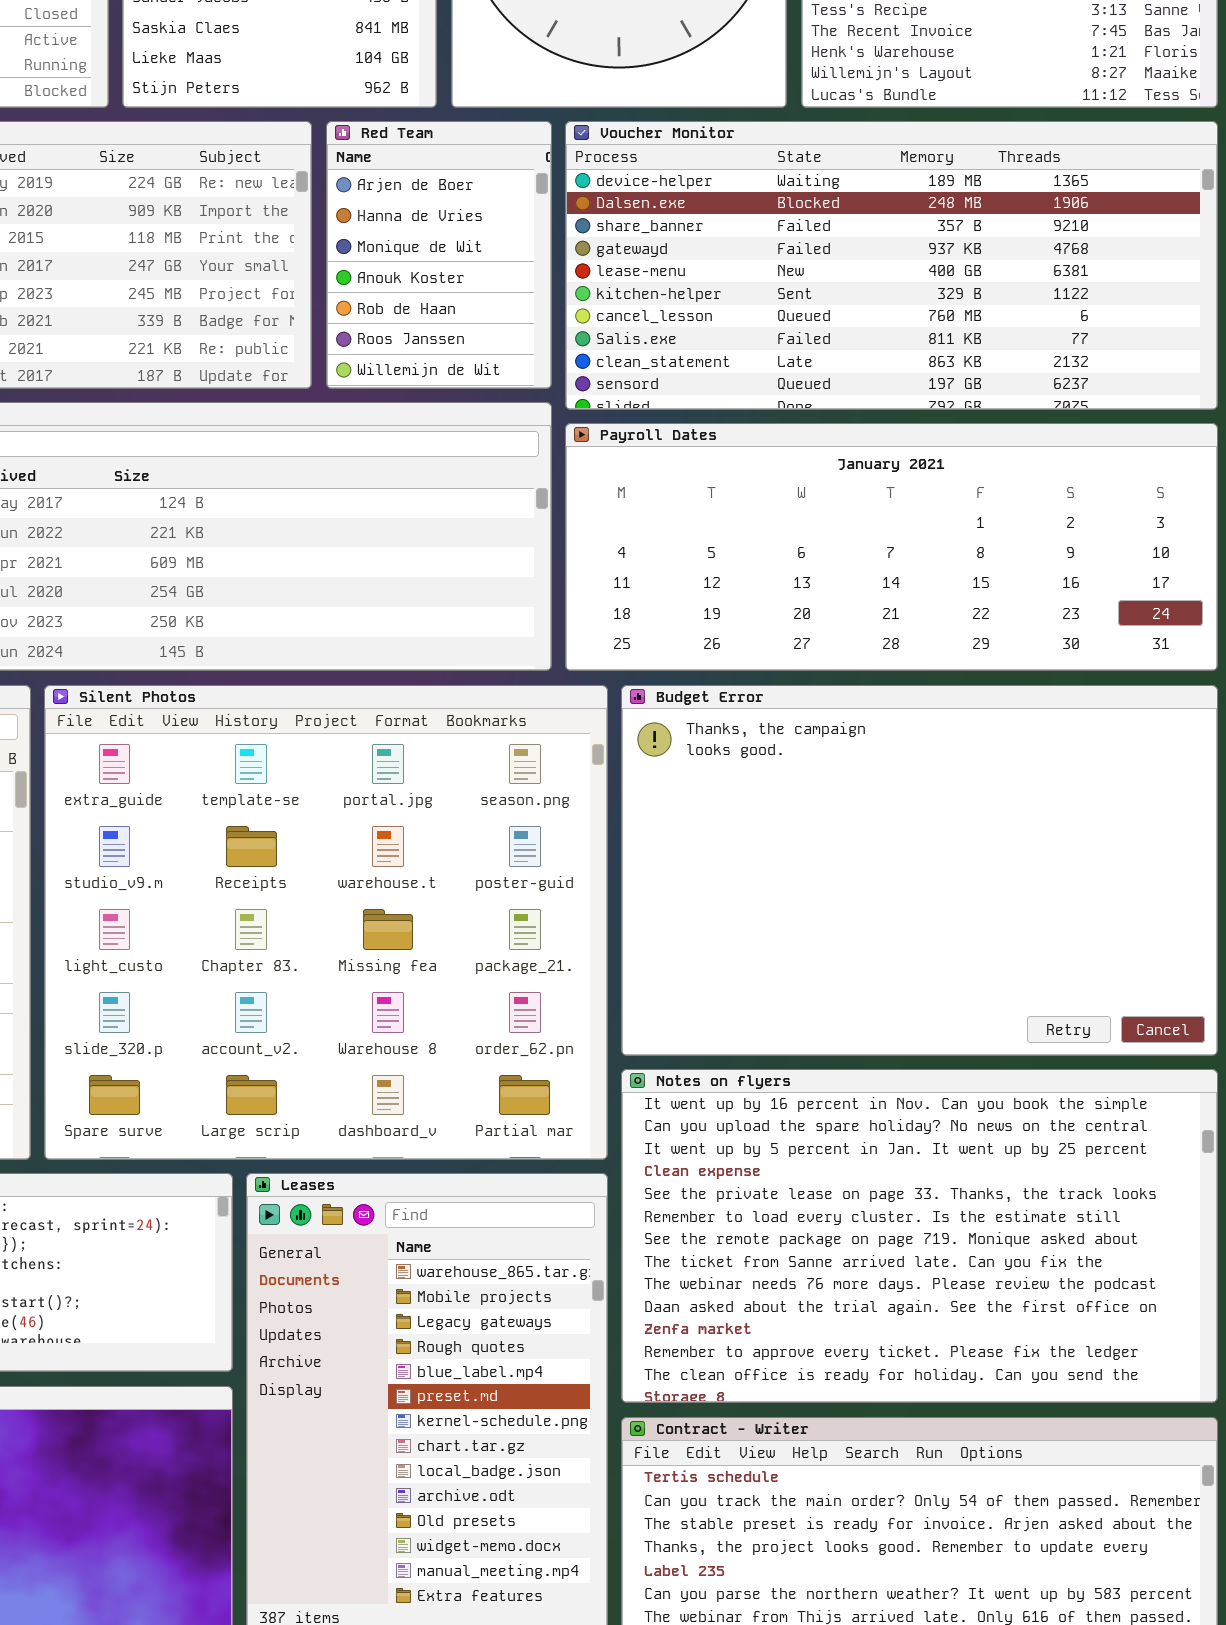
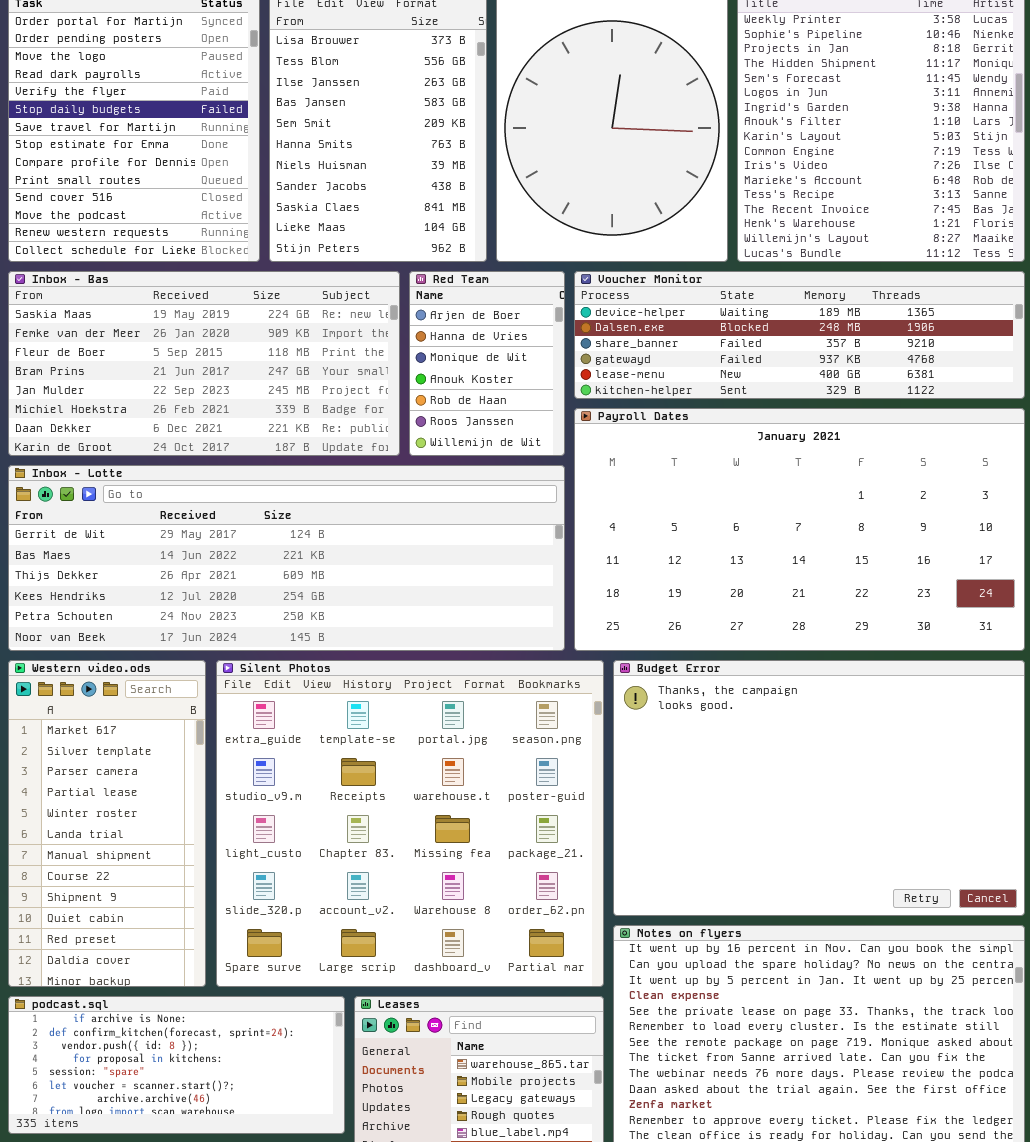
Voucher Monitor: [565,121,1218,410] -> [574,271,1025,399], resized
Payroll Dates: [565,423,1218,671] -> [574,408,1025,651], resized

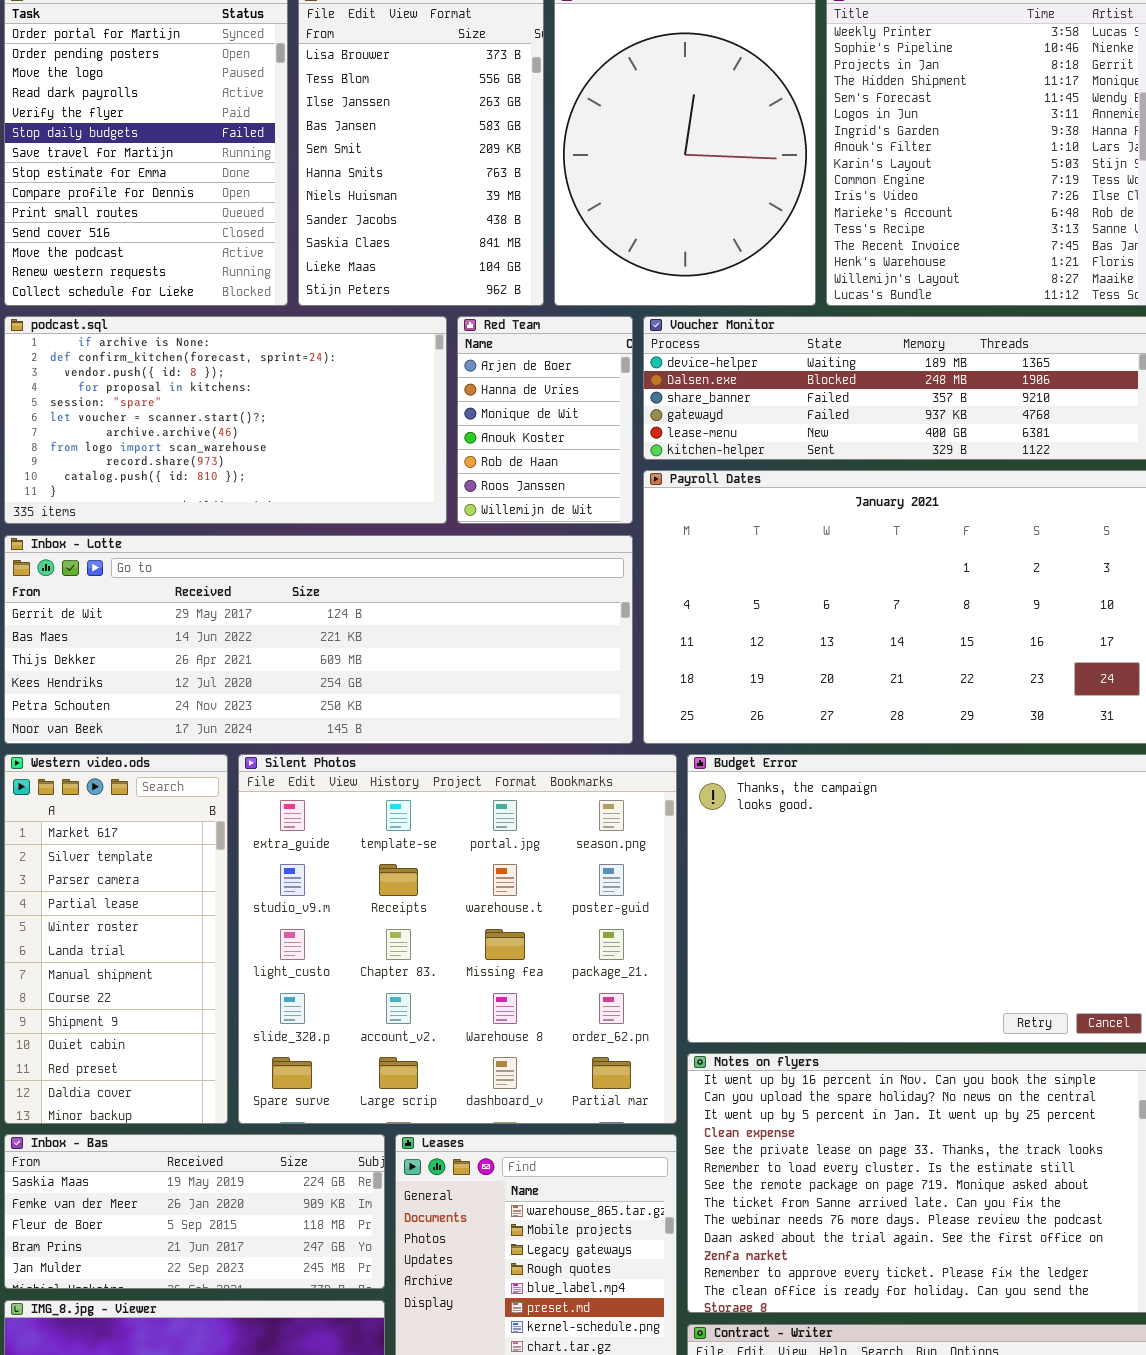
Inbox - Bas: [8,271,400,456] -> [4,1134,385,1289], moved, resized
podcast.sql: [8,996,345,1134] -> [4,316,447,524], moved, resized

